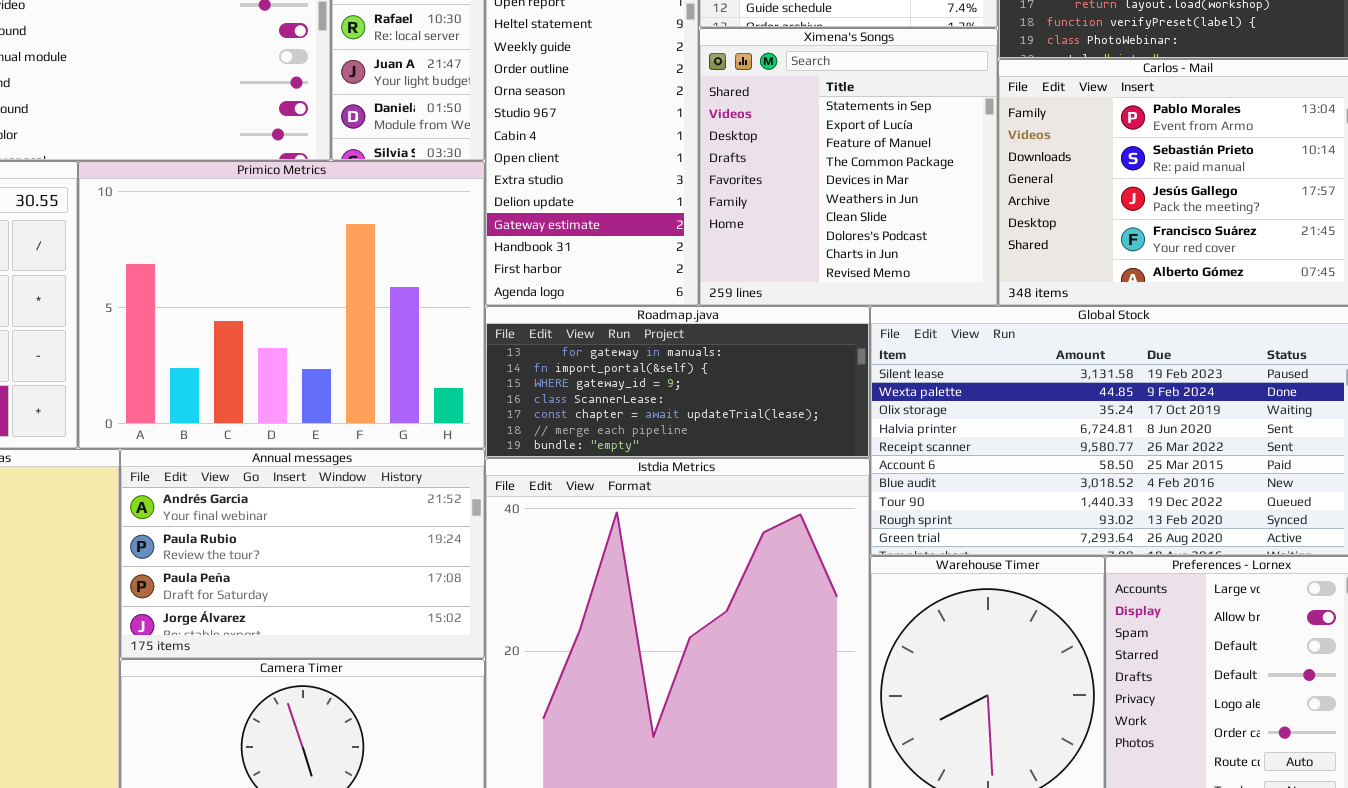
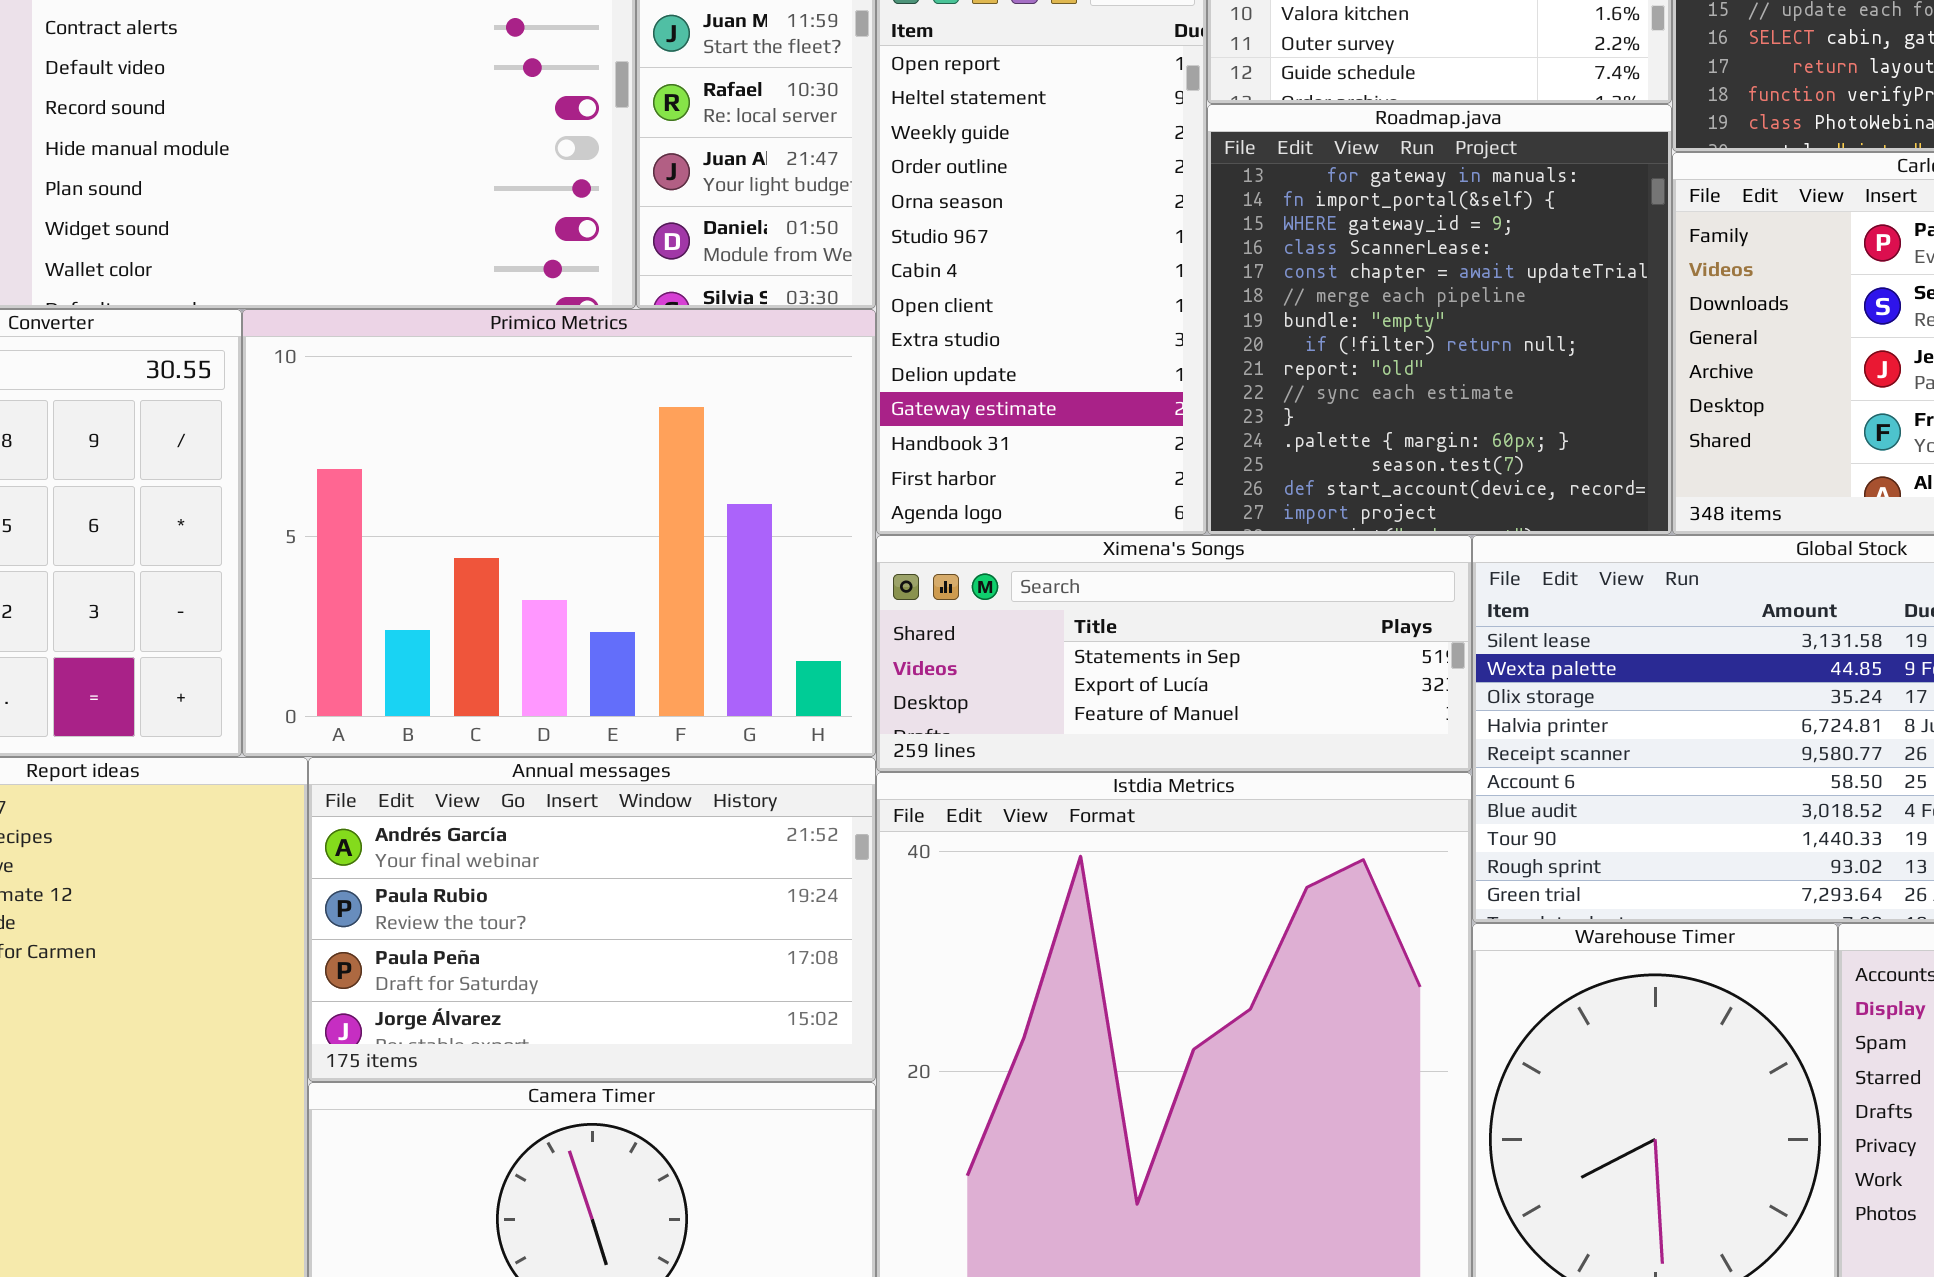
Ximena's Songs: [699,28,998,306] -> [876,535,1472,772], moved, resized
Roadmap.java: [485,306,870,458] -> [1207,104,1672,535], moved, resized

